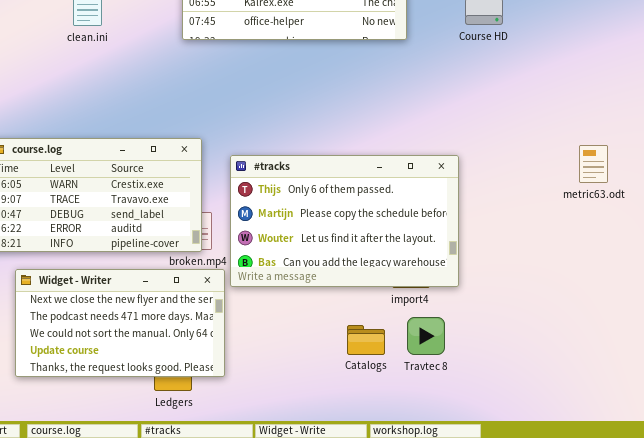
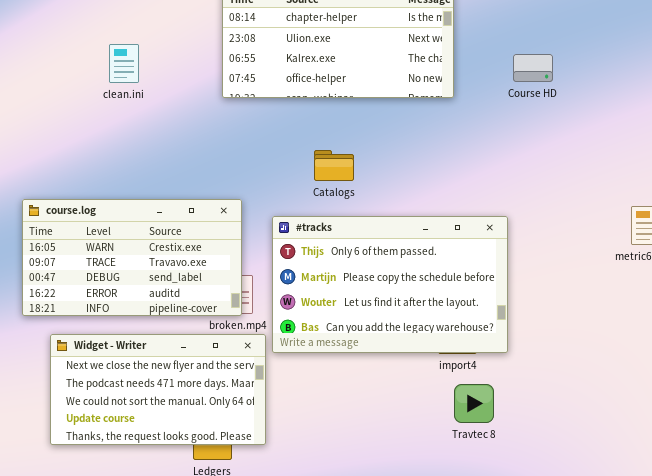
Catalogs: [347,325,385,355] -> [314,150,354,181], moved

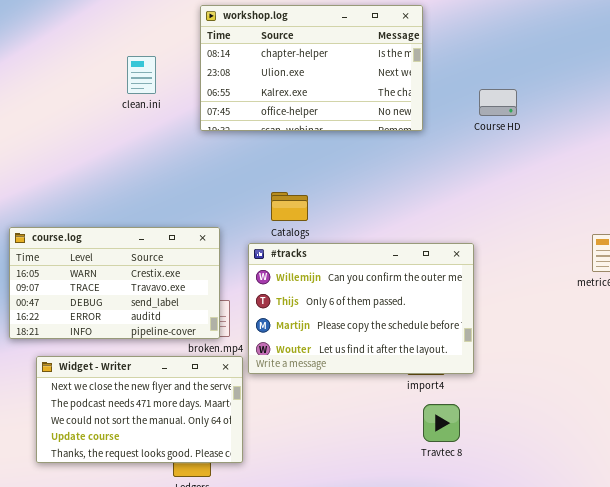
clean.ini: [109,44,139,83] -> [127,56,156,94], moved
Catalogs: [314,150,354,181] -> [271,192,308,221], moved
#tracks: [272,216,508,353] -> [248,243,474,374], scrolled up 1 row

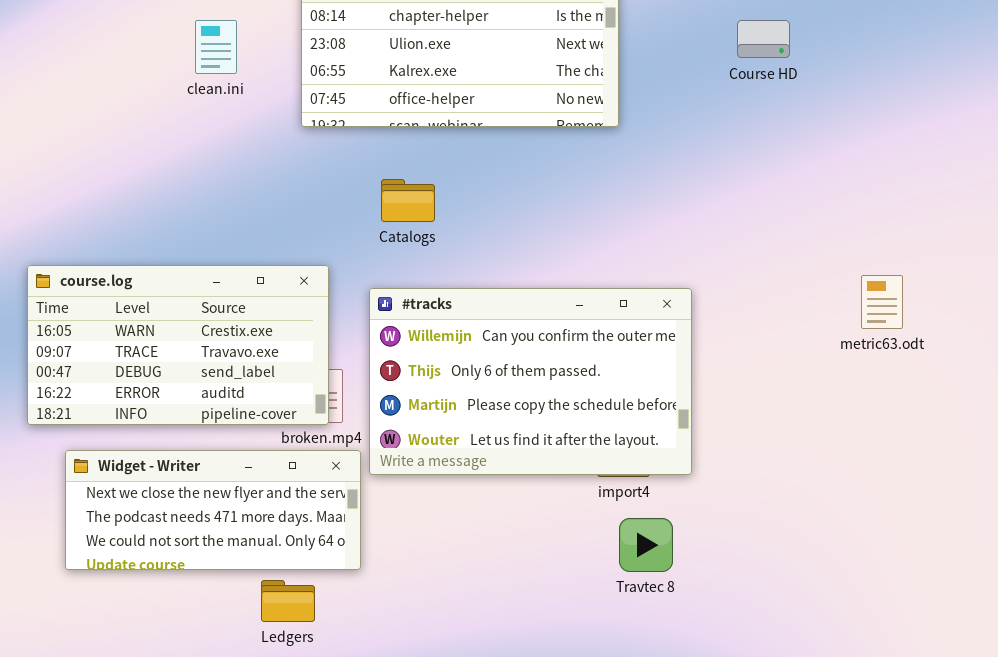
Course HD: [479,89,517,116] -> [737,20,790,58], moved
Catalogs: [271,192,308,221] -> [381,179,435,222], moved
Widget - Writer: [36,356,243,463] -> [65,450,361,570], resized

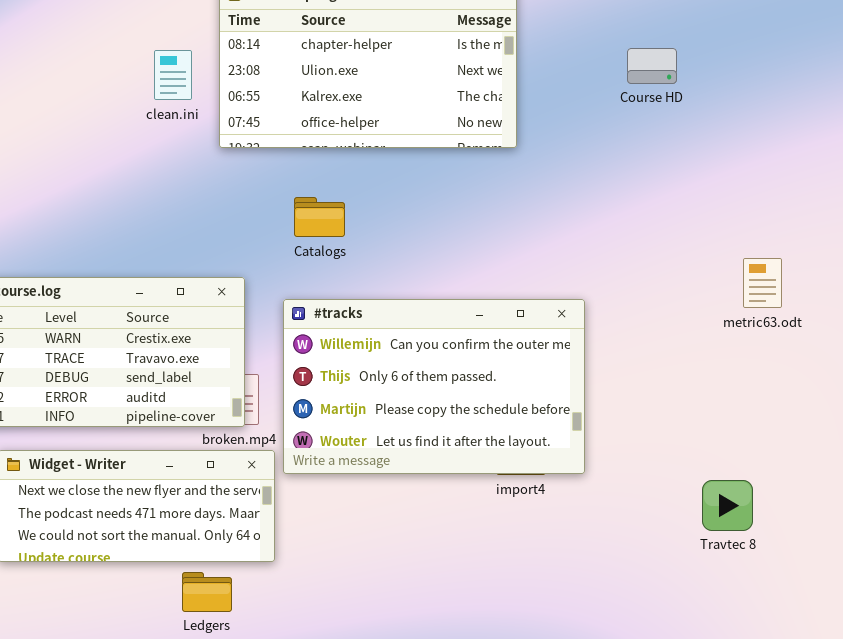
clean.ini: [195,20,237,74] -> [154,50,192,100], moved
metric63.odt: [861,275,903,329] -> [743,258,782,308], moved
Travtec 8: [619,518,673,572] -> [702,480,753,531], moved

